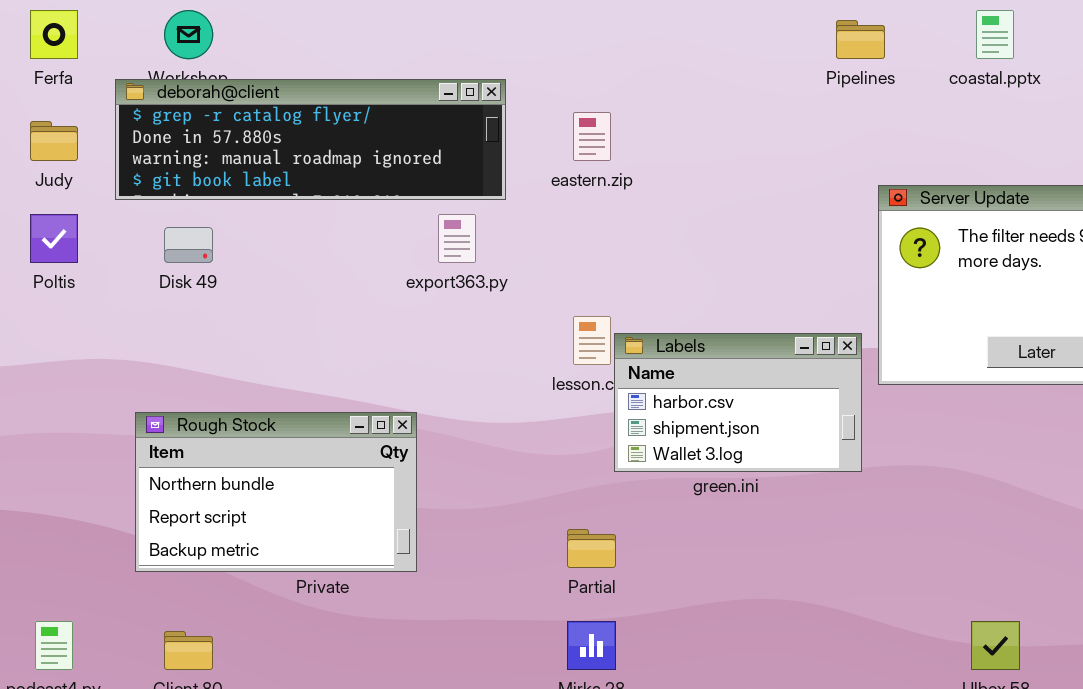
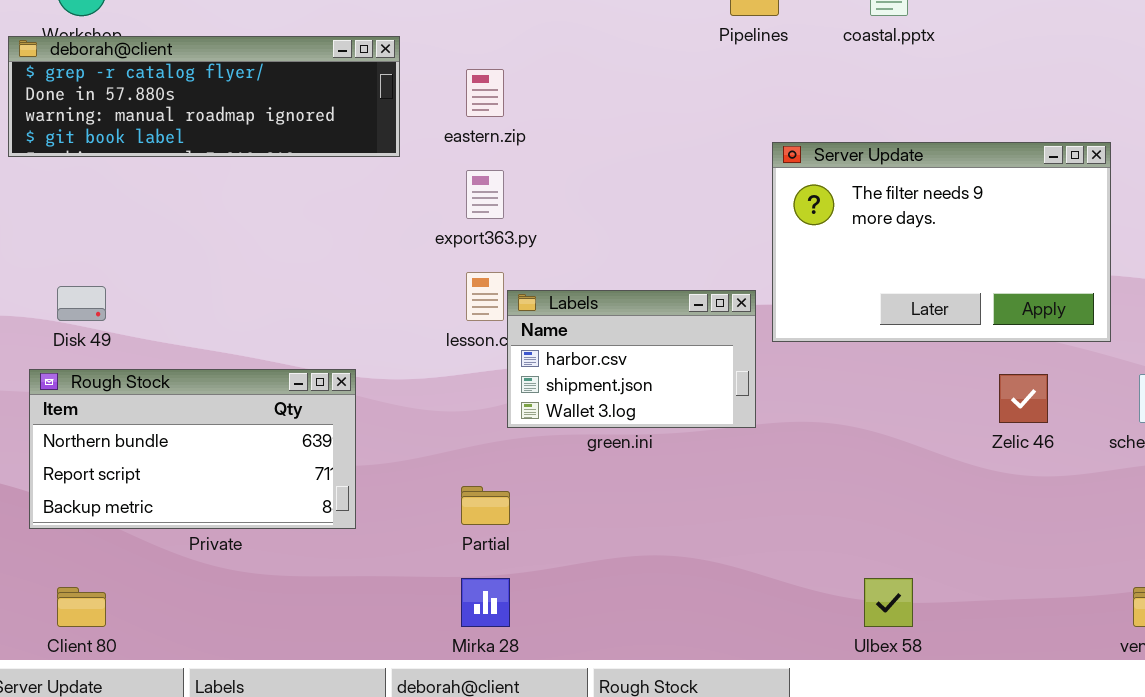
export363.py: [438,214,476,263] -> [466,170,504,219], moved
Disk 49: [164,227,213,263] -> [57,286,106,321], moved
Rough Stock: [135,412,417,572] -> [29,369,356,529], resized

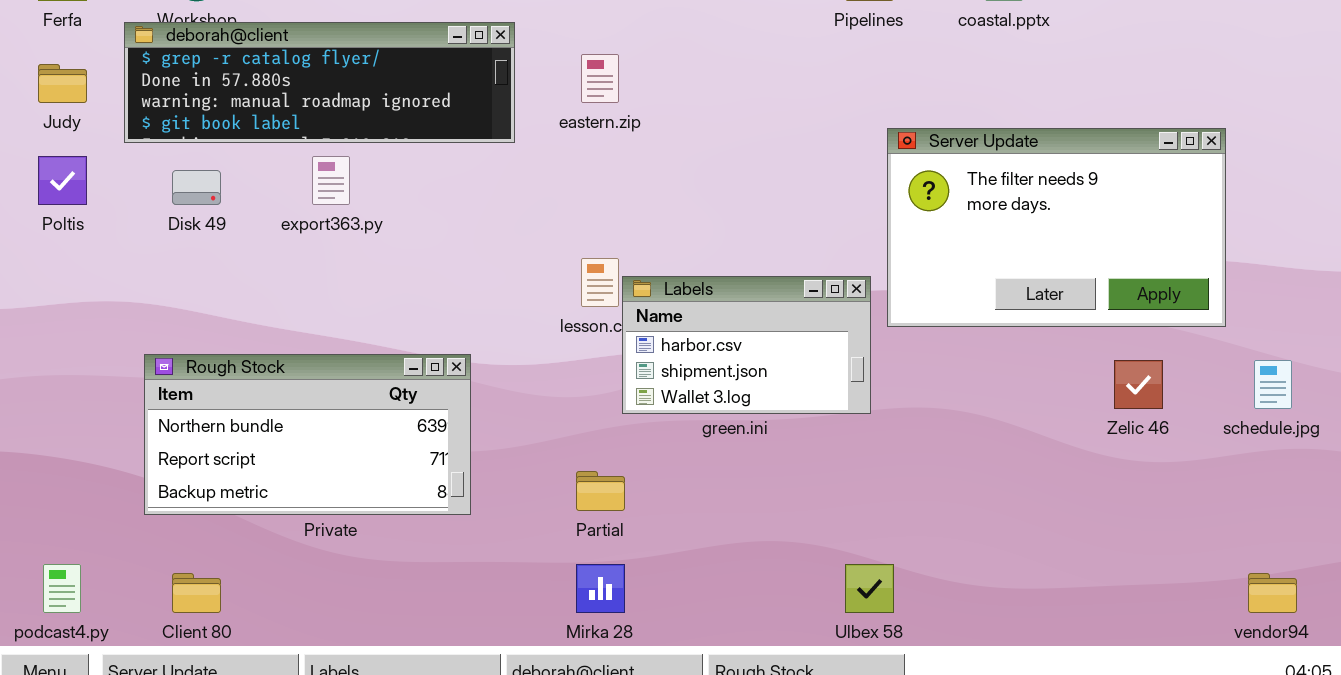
export363.py: [466,170,504,219] -> [312,156,350,205], moved
Disk 49: [57,286,106,321] -> [172,170,221,205], moved
Ulbex 58: [864,578,913,627] -> [845,564,894,613], moved

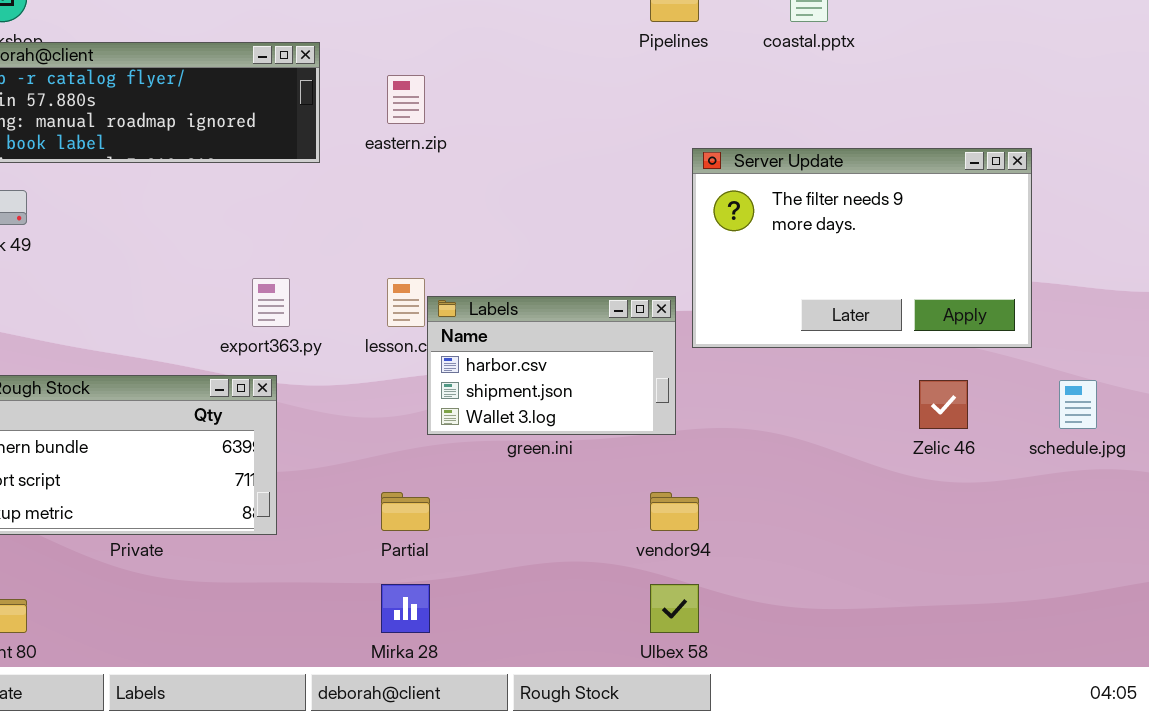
export363.py: [312,156,350,205] -> [252,278,290,327], moved
vendor94: [1248,573,1297,613] -> [650,492,699,531], moved

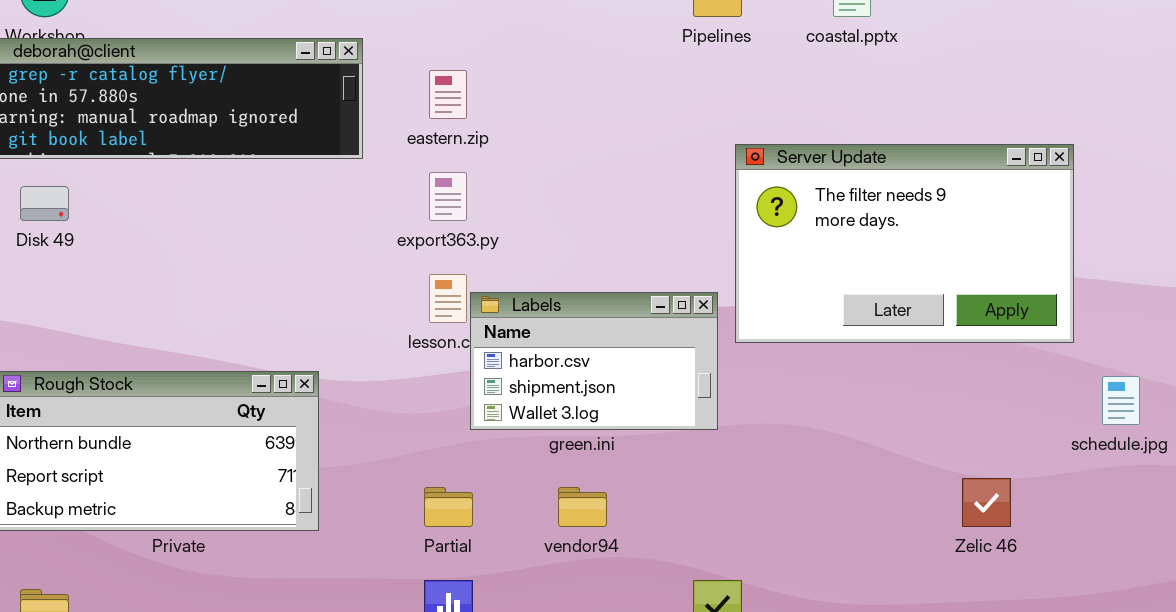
export363.py: [252,278,290,327] -> [429,172,467,221], moved
Zelic 46: [919,380,968,429] -> [962,478,1011,527], moved
vendor94: [650,492,699,531] -> [558,487,607,527], moved

